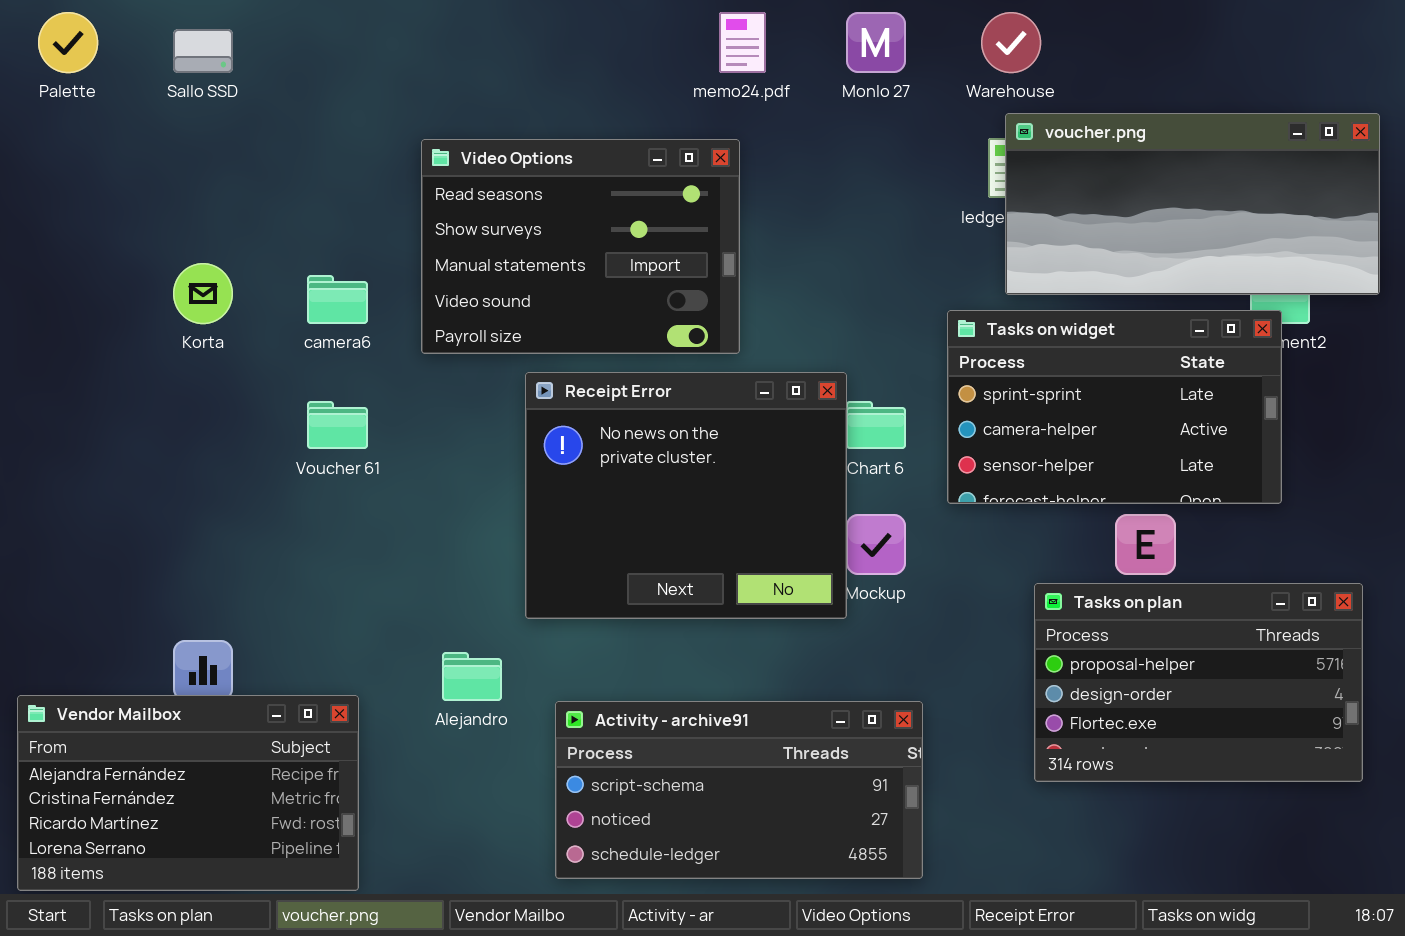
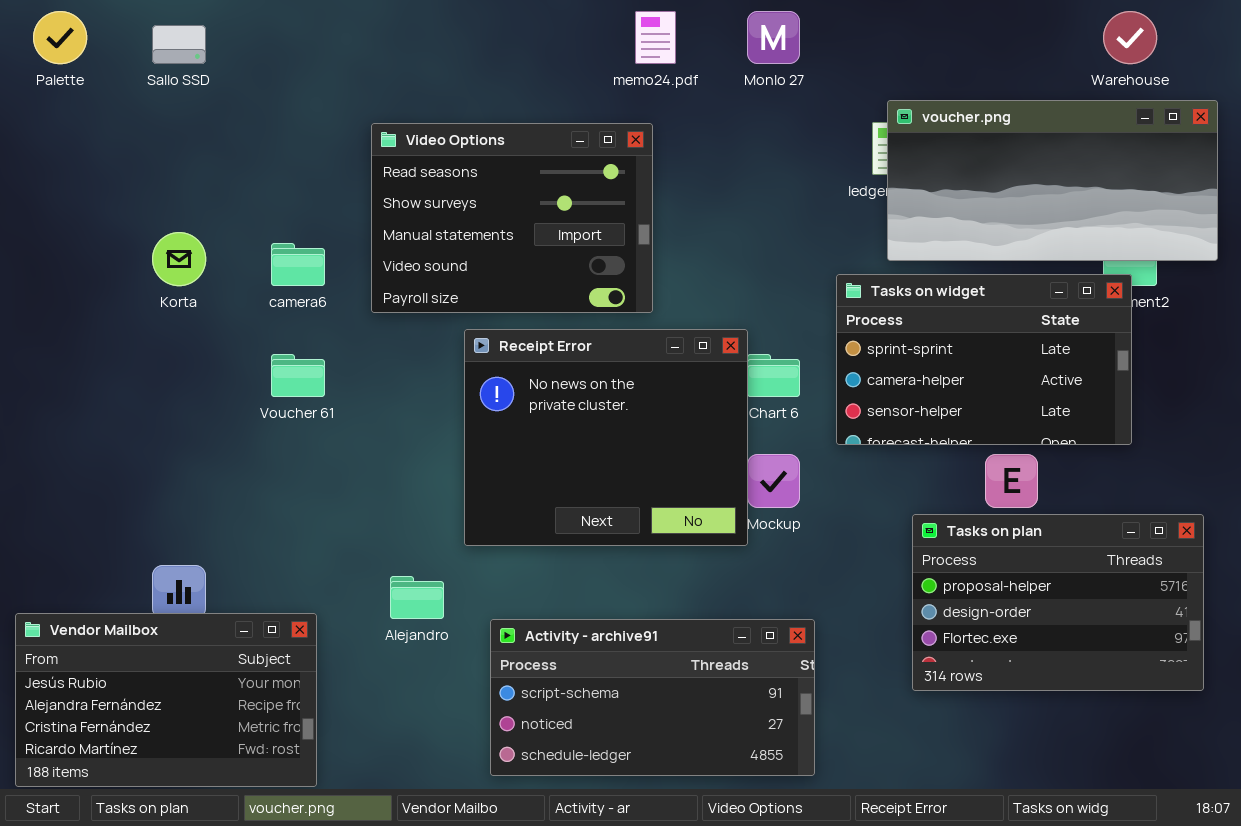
Warehouse: [981,12,1041,73] -> [1103,11,1157,64], moved
Vendor Mailbox: [17,695,359,891] -> [15,613,317,787], scrolled up 1 row

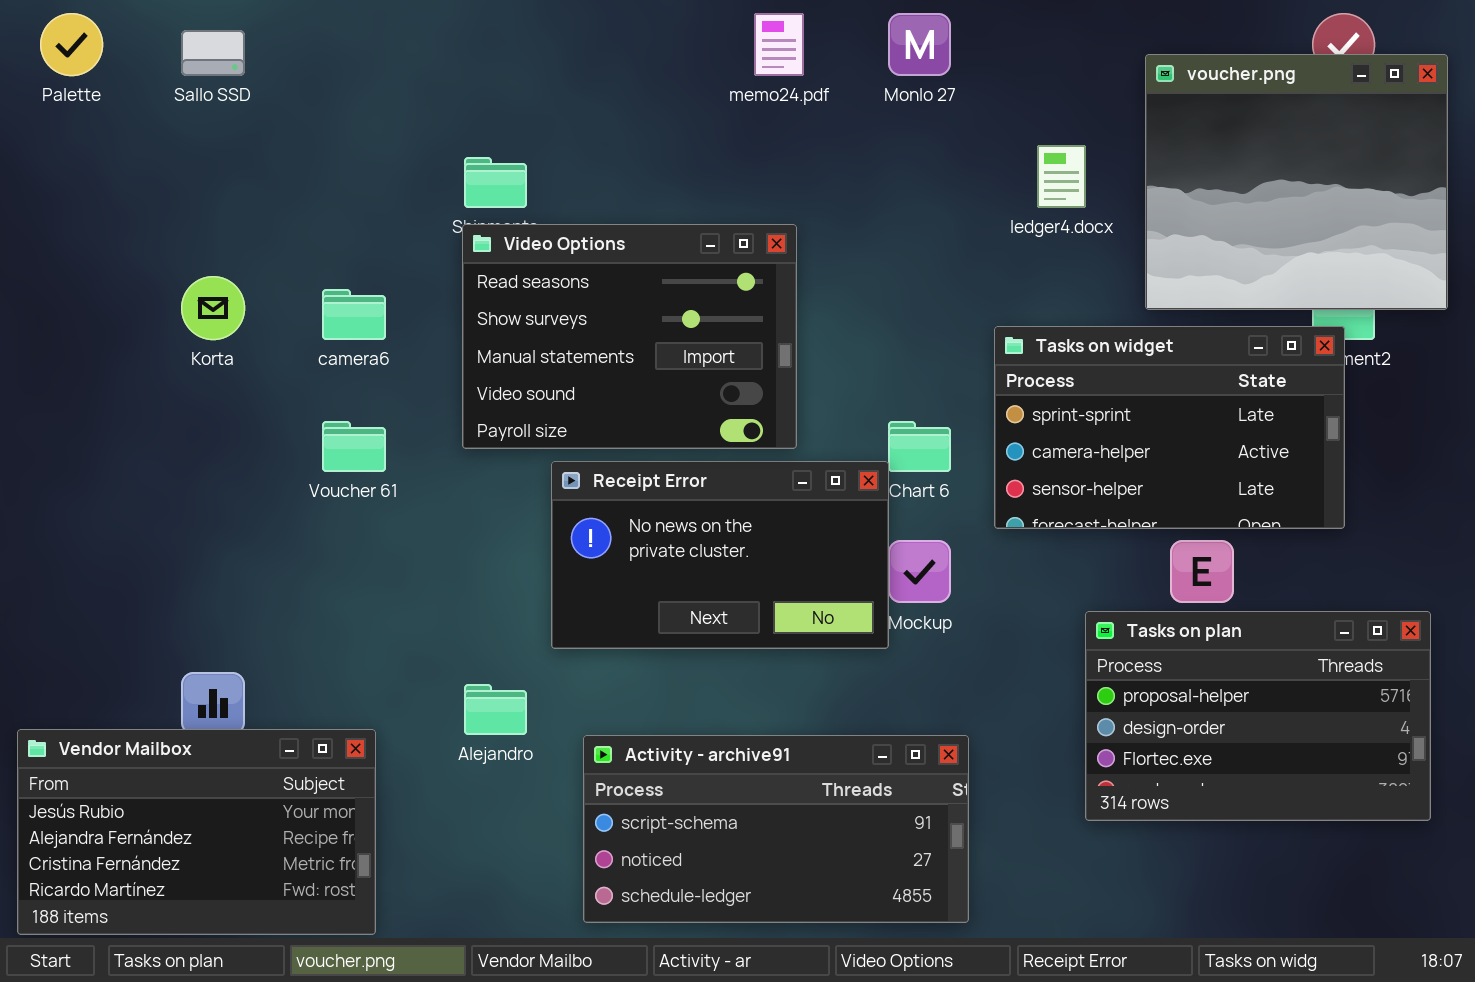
voucher.png: [887,100,1218,261] -> [1145,54,1448,310], resized
Video Options: [371,123,653,313] -> [462,224,797,449], moved
Receipt Error: [464,329,748,546] -> [551,461,889,649], resized

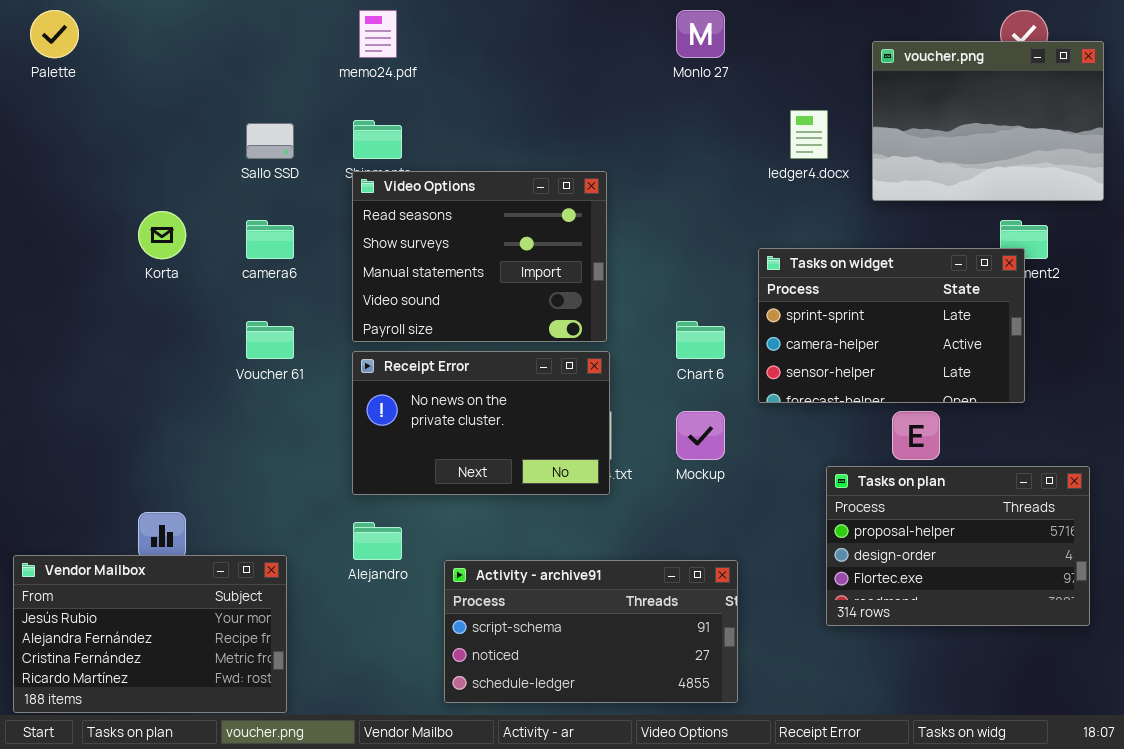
memo24.pdf: [754,13,804,76] -> [359,10,397,58], moved
Sallo SSD: [181,30,245,76] -> [246,123,294,159], moved
voucher.png: [1145,54,1448,310] -> [872,41,1104,201], resized
Receipt Error: [551,461,889,649] -> [352,351,610,495], moved

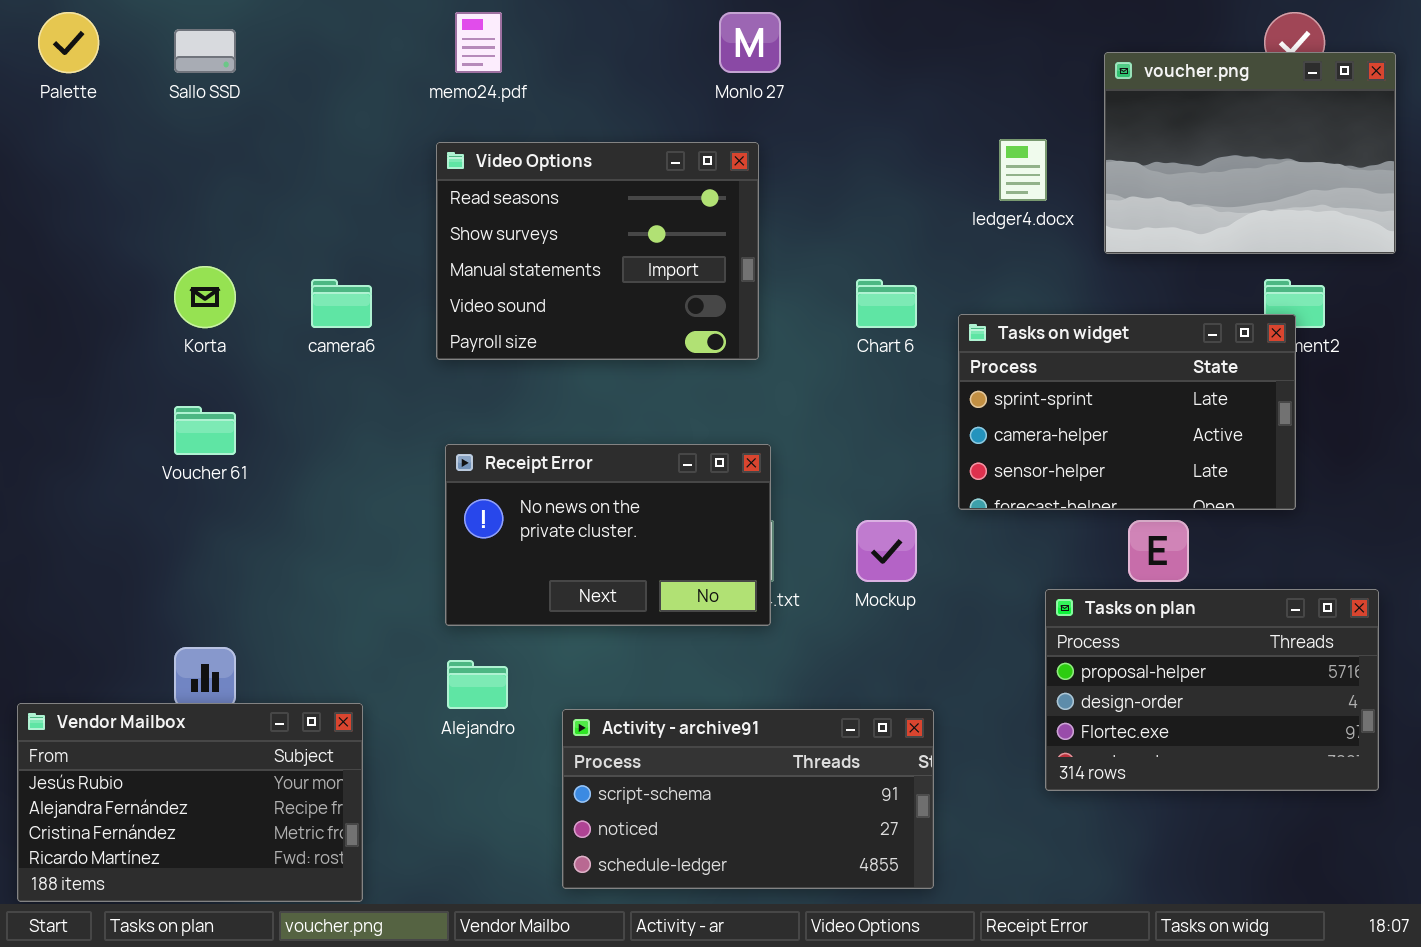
Monlo 27: [676,10,725,58] -> [719,12,781,73], moved
Sallo SSD: [246,123,294,159] -> [174,29,236,73], moved
Video Options: [352,171,607,342] -> [436,142,759,360], moved
Voucher 61: [246,321,294,359] -> [174,406,236,455], moved
Chart 6: [676,321,725,359] -> [856,279,917,328], moved

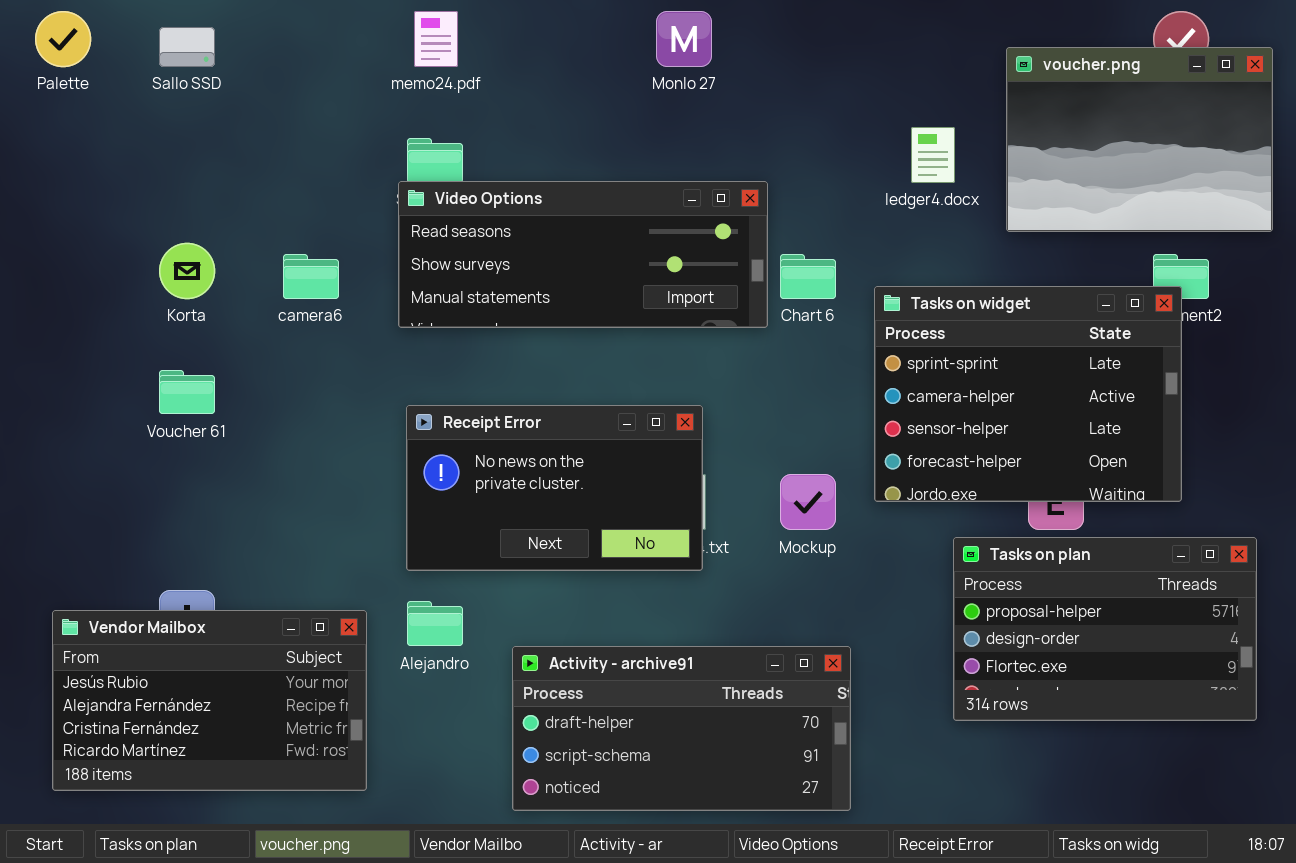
Video Options: [436,142,759,360] -> [398,181,768,328], resized
Tasks on widget: [958,314,1296,510] -> [874,286,1182,502], resized
Vendor Mailbox: [17,703,363,902] -> [52,610,367,791], moved
Activity - archive91: [562,709,934,889] -> [512,646,851,811], scrolled up 1 row

